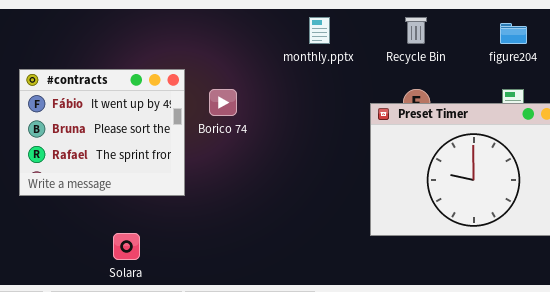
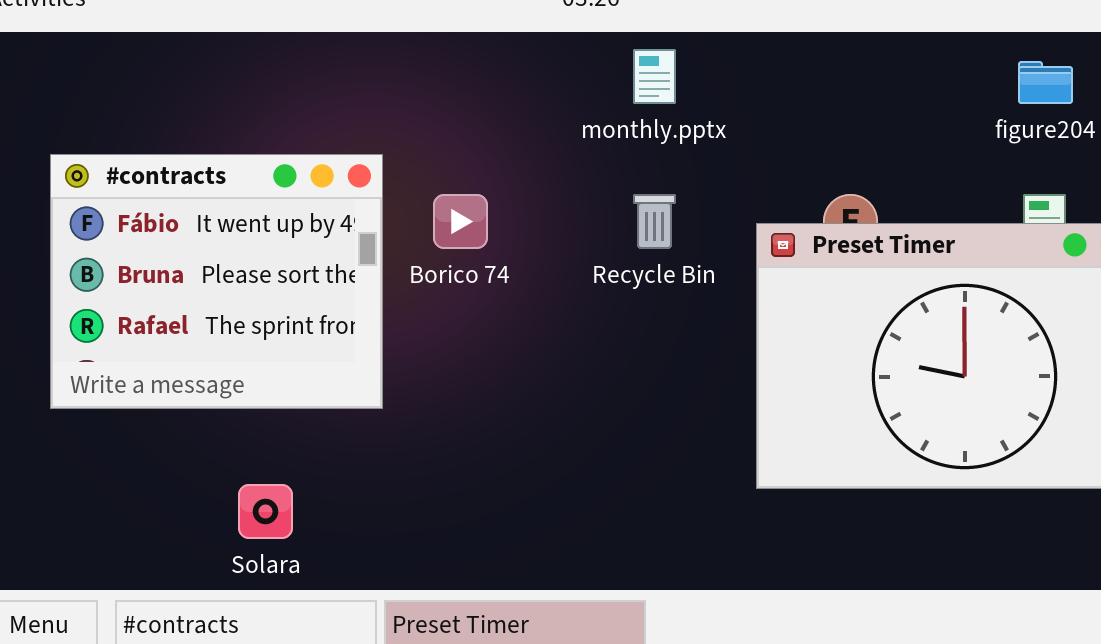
Recycle Bin: [405,17,427,44] -> [633,194,676,249], moved

